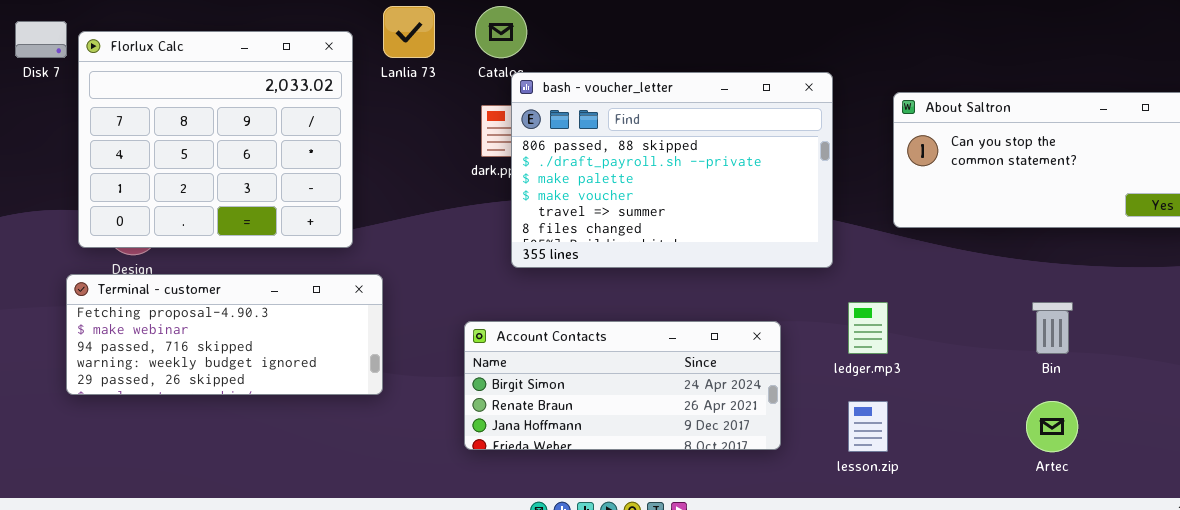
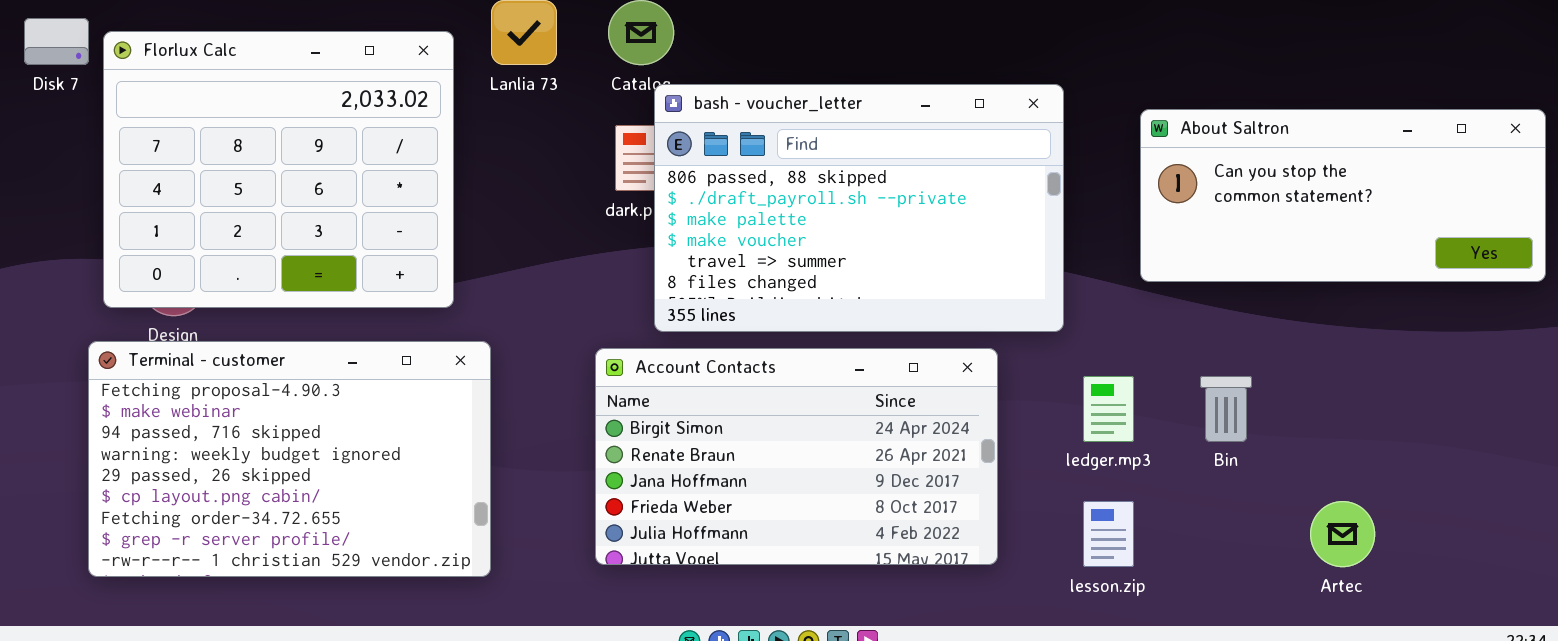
Terminal - customer: [66,274,383,395] -> [88,341,491,577], resized
Bin: [1032,302,1073,354] -> [1200,376,1252,442], moved
Account Contacts: [464,321,781,450] -> [595,348,998,565], resized

